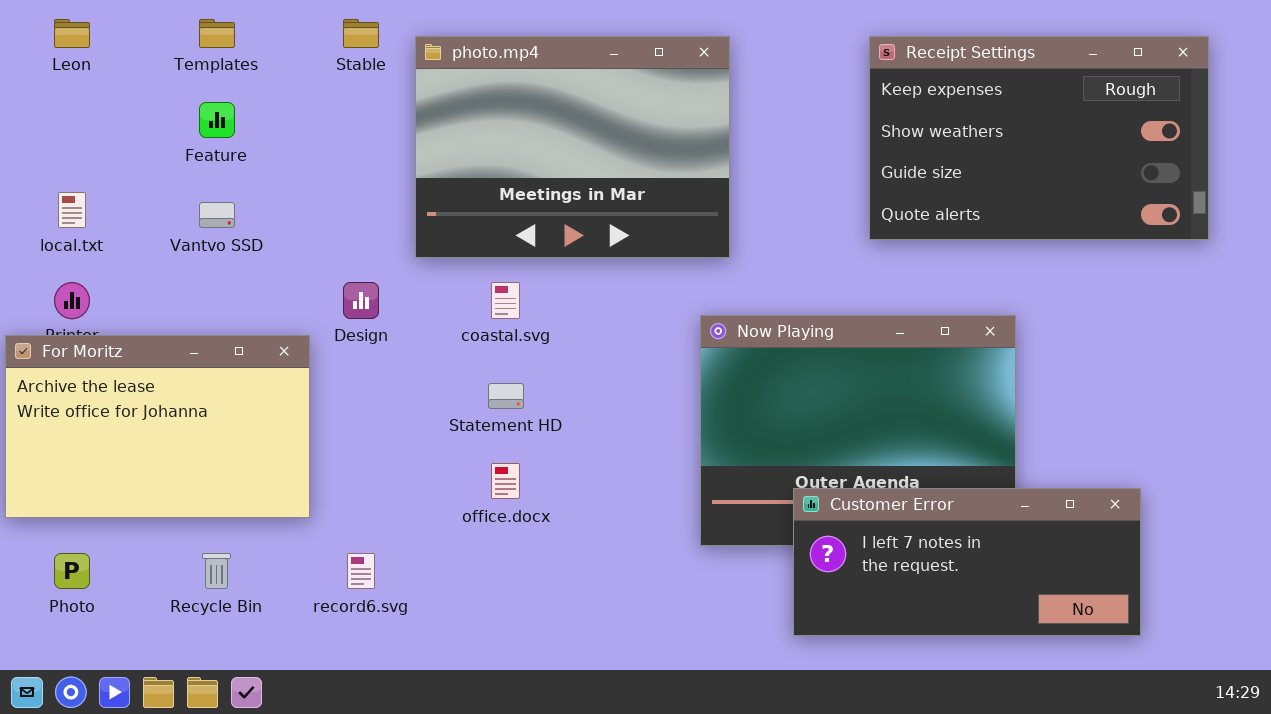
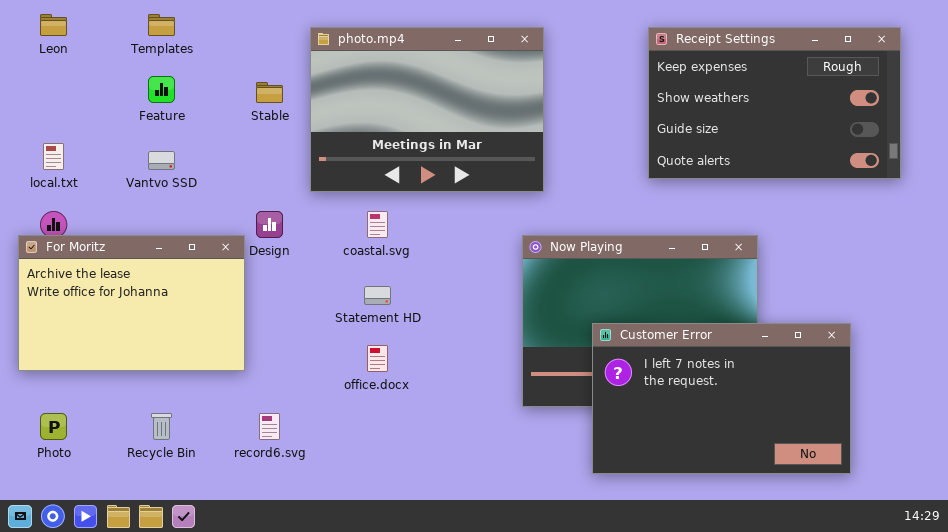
Stable: [343,19,379,48] -> [256,82,283,103], moved
For Moritz: [5,335,310,518] -> [18,235,245,371], moved
Customer Error: [793,488,1141,636] -> [592,323,851,474], resized

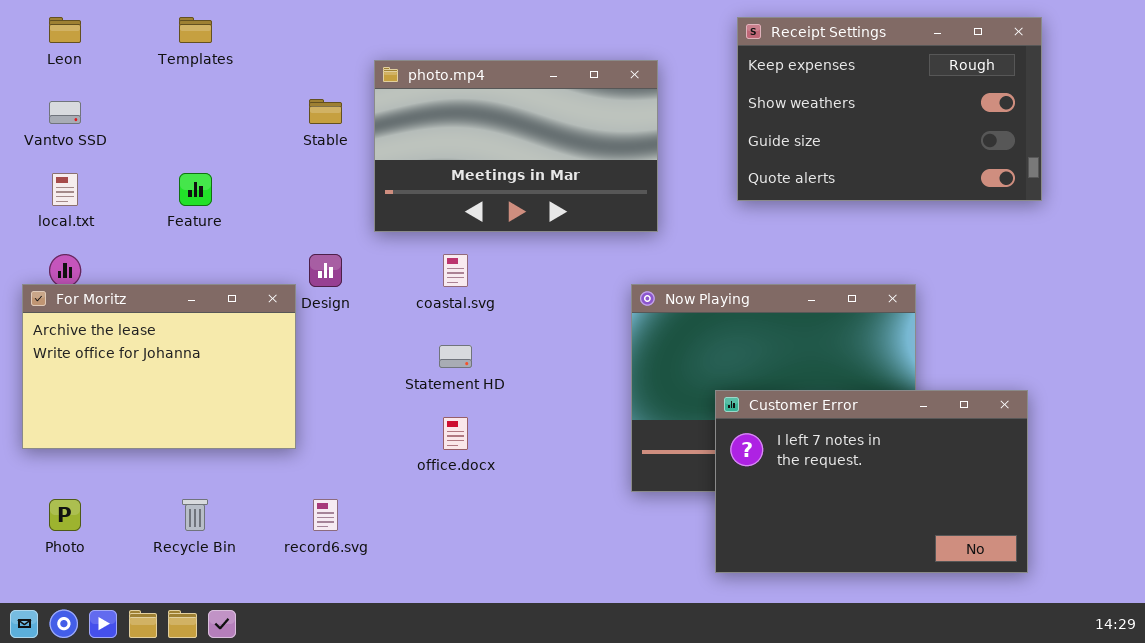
photo.mp4: [310,27,544,192] -> [374,60,658,232], resized
Receipt Settings: [648,27,901,179] -> [737,17,1042,201], moved
Feature: [148,76,175,103] -> [179,173,212,206], moved
Vantvo SSD: [148,151,175,170] -> [49,101,81,124], moved

